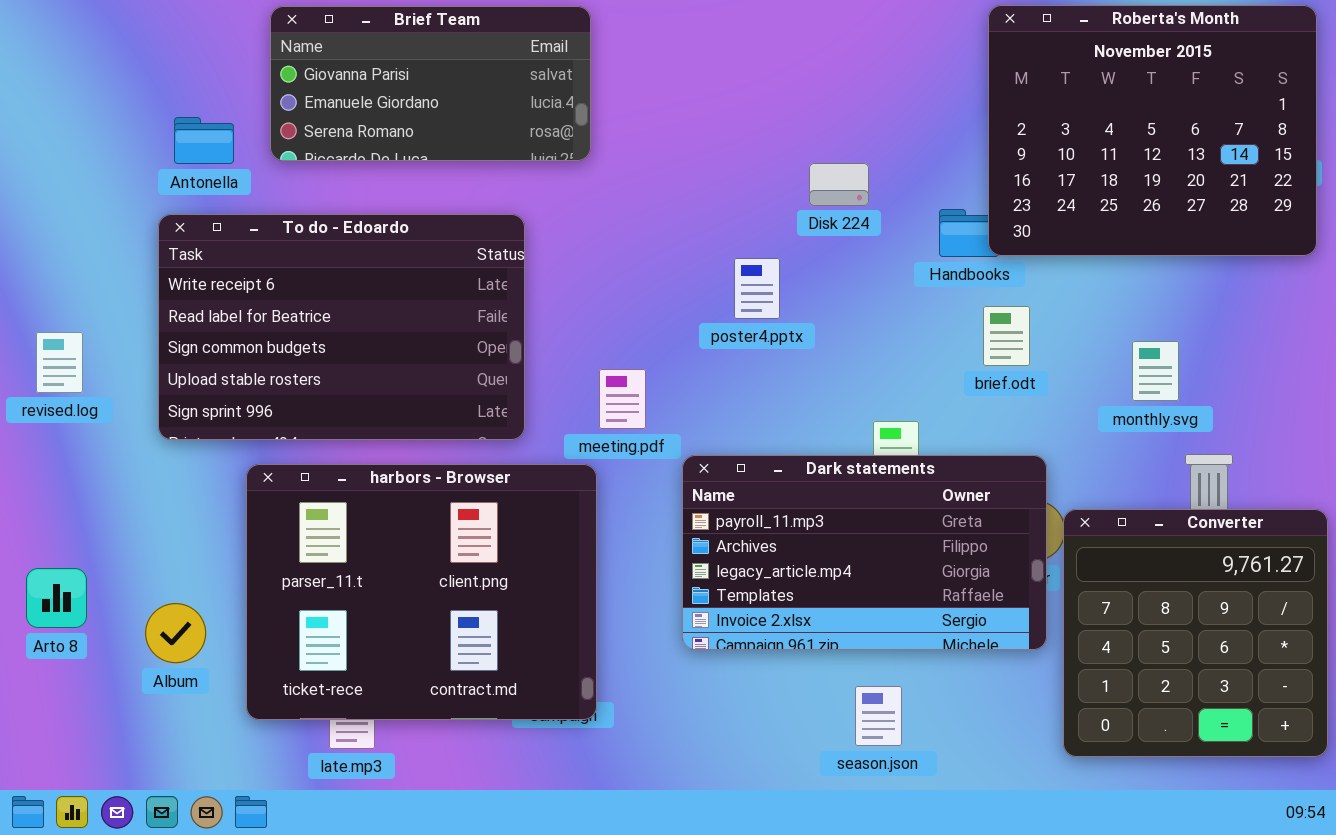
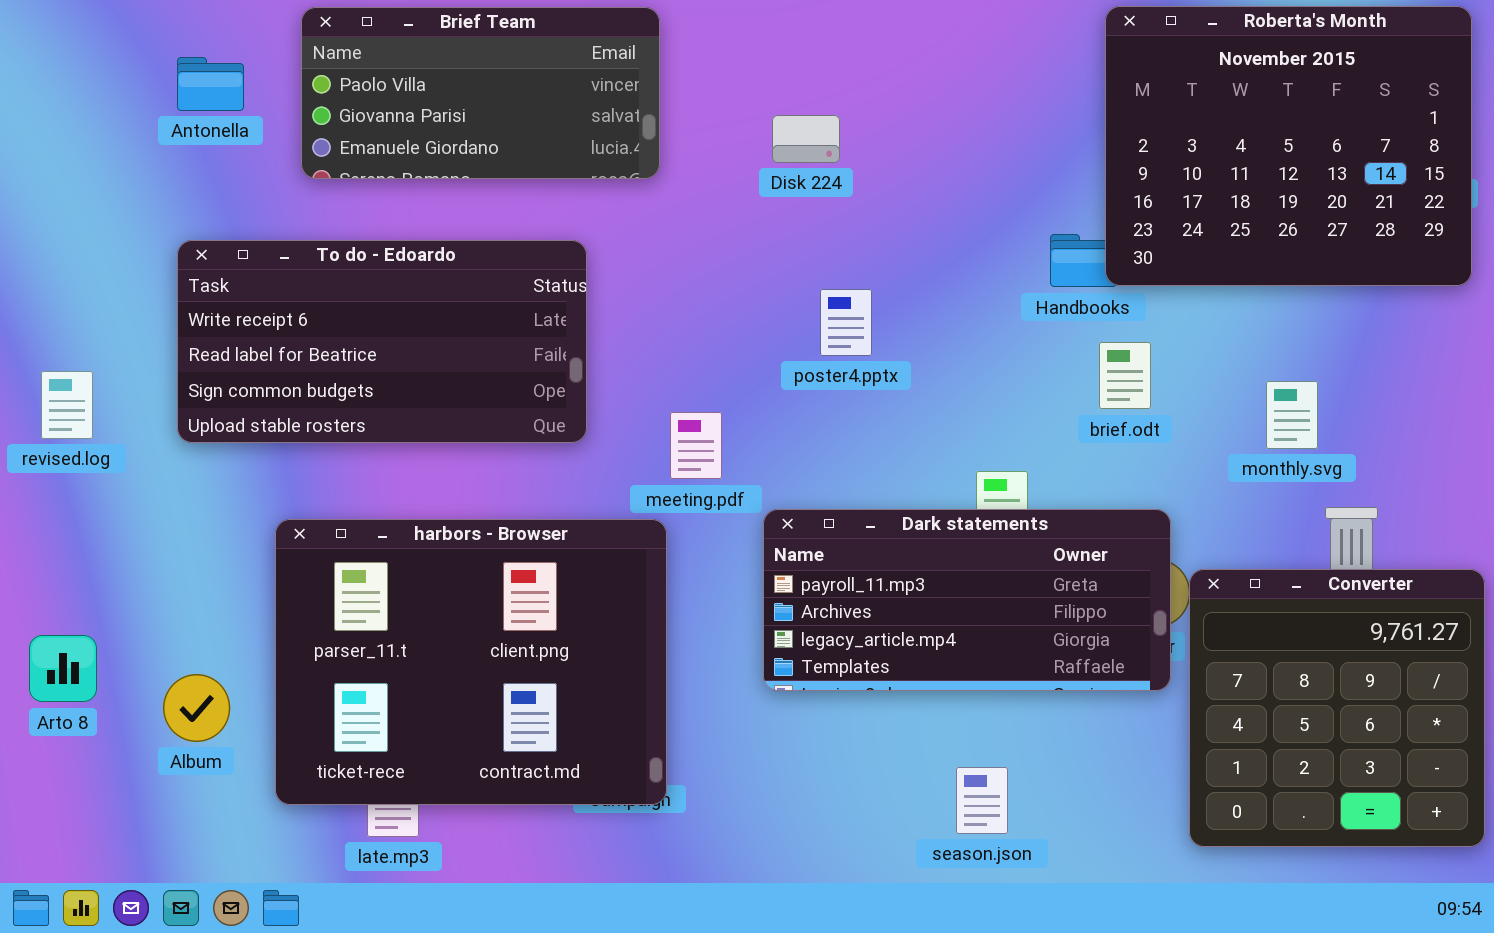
Brief Team: [270,6,591,161] -> [301,7,660,179], scrolled up 1 row
Antonella: [174,117,234,164] -> [177,57,244,111], moved
Disk 224: [809,163,869,206] -> [772,115,840,163], moved
To do - Edoardo: [158,214,525,440] -> [177,240,587,443], resized
Dark statements: [682,455,1047,650] -> [763,509,1171,691], resized

